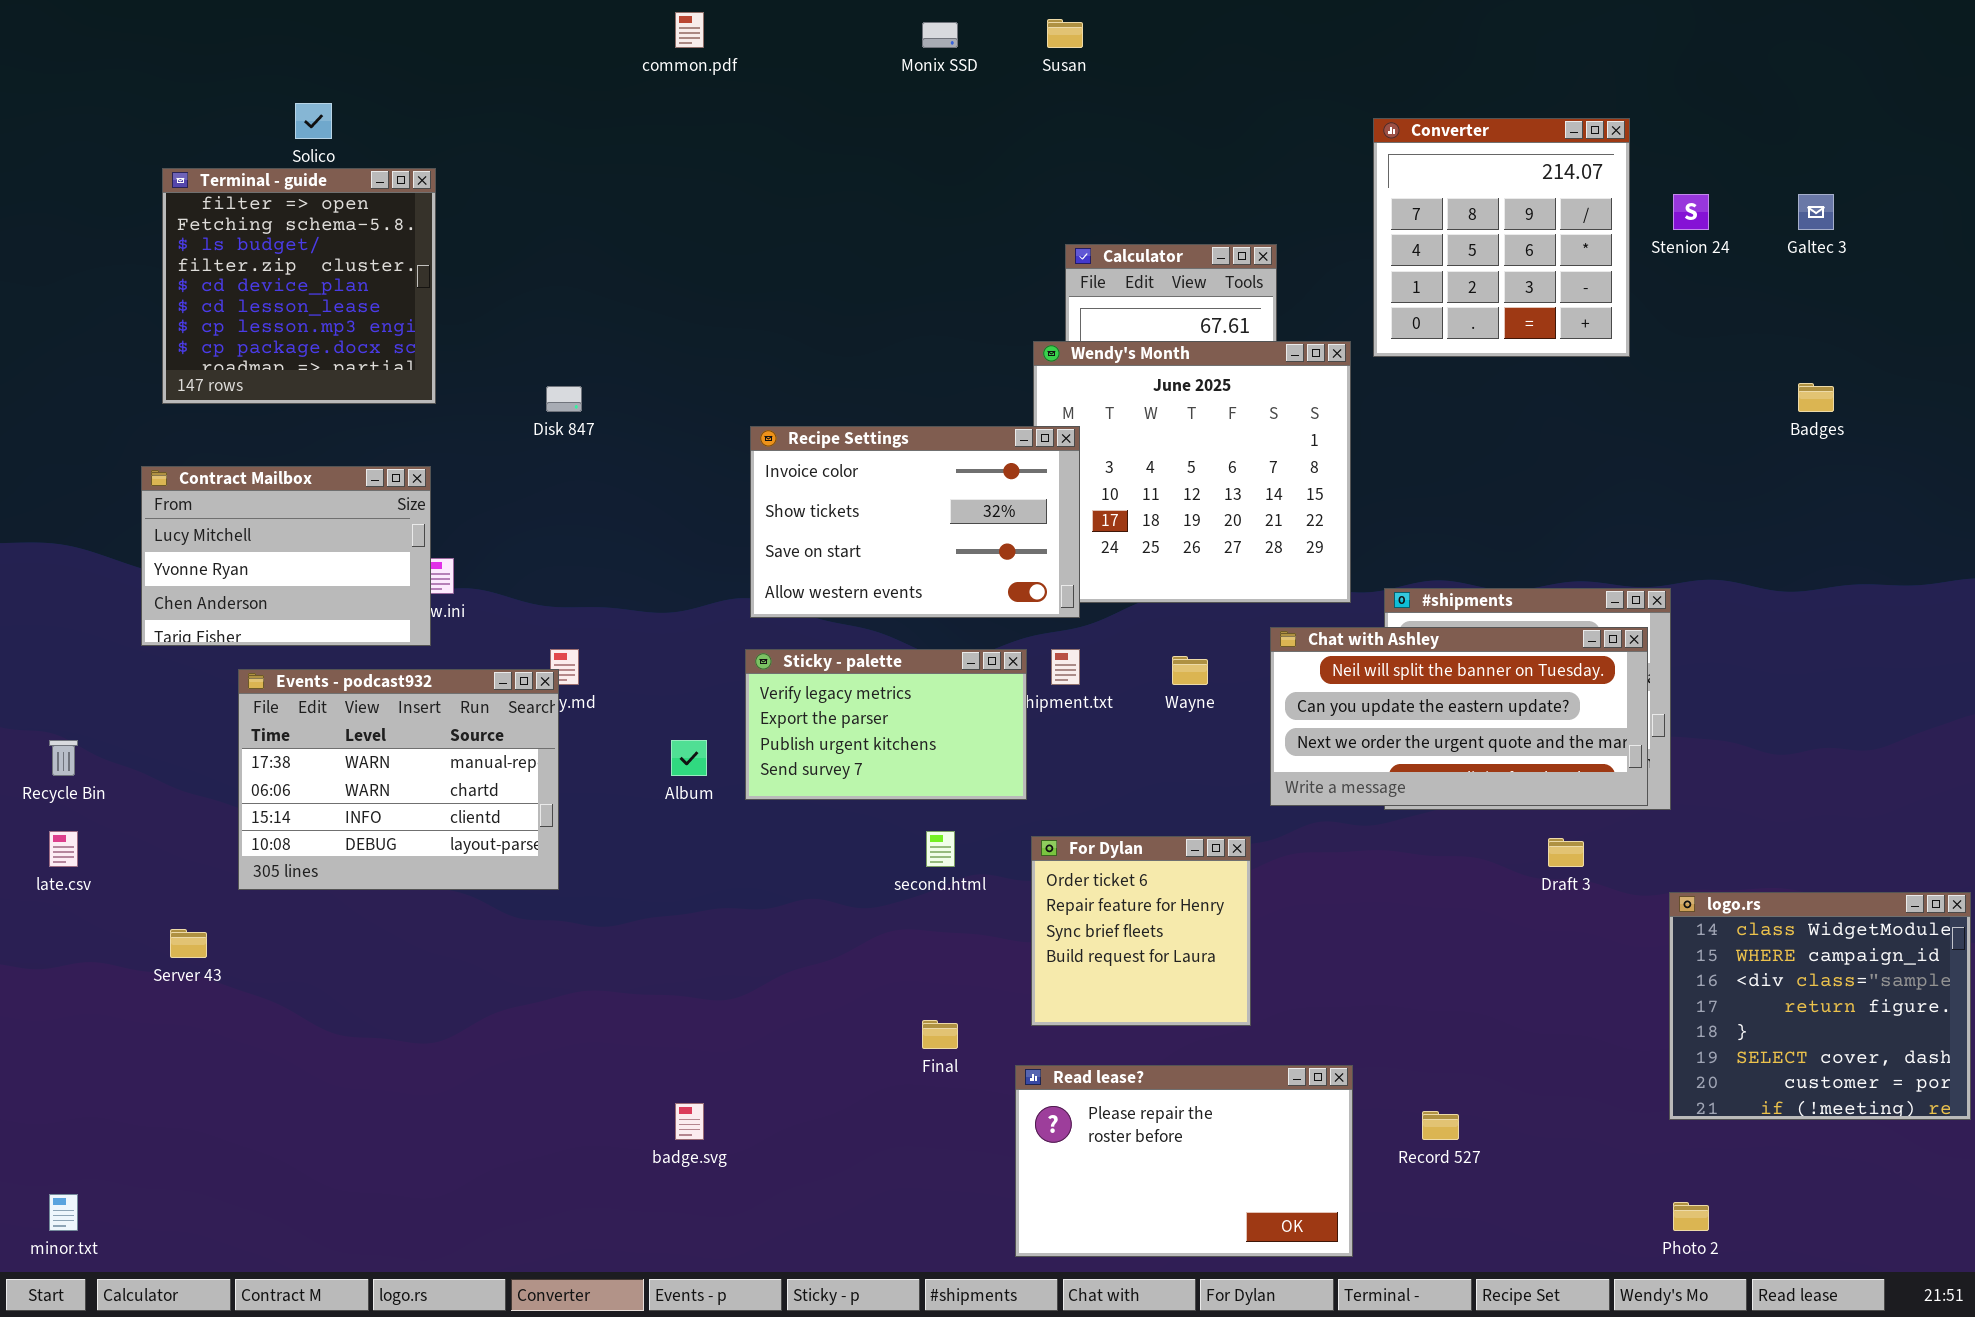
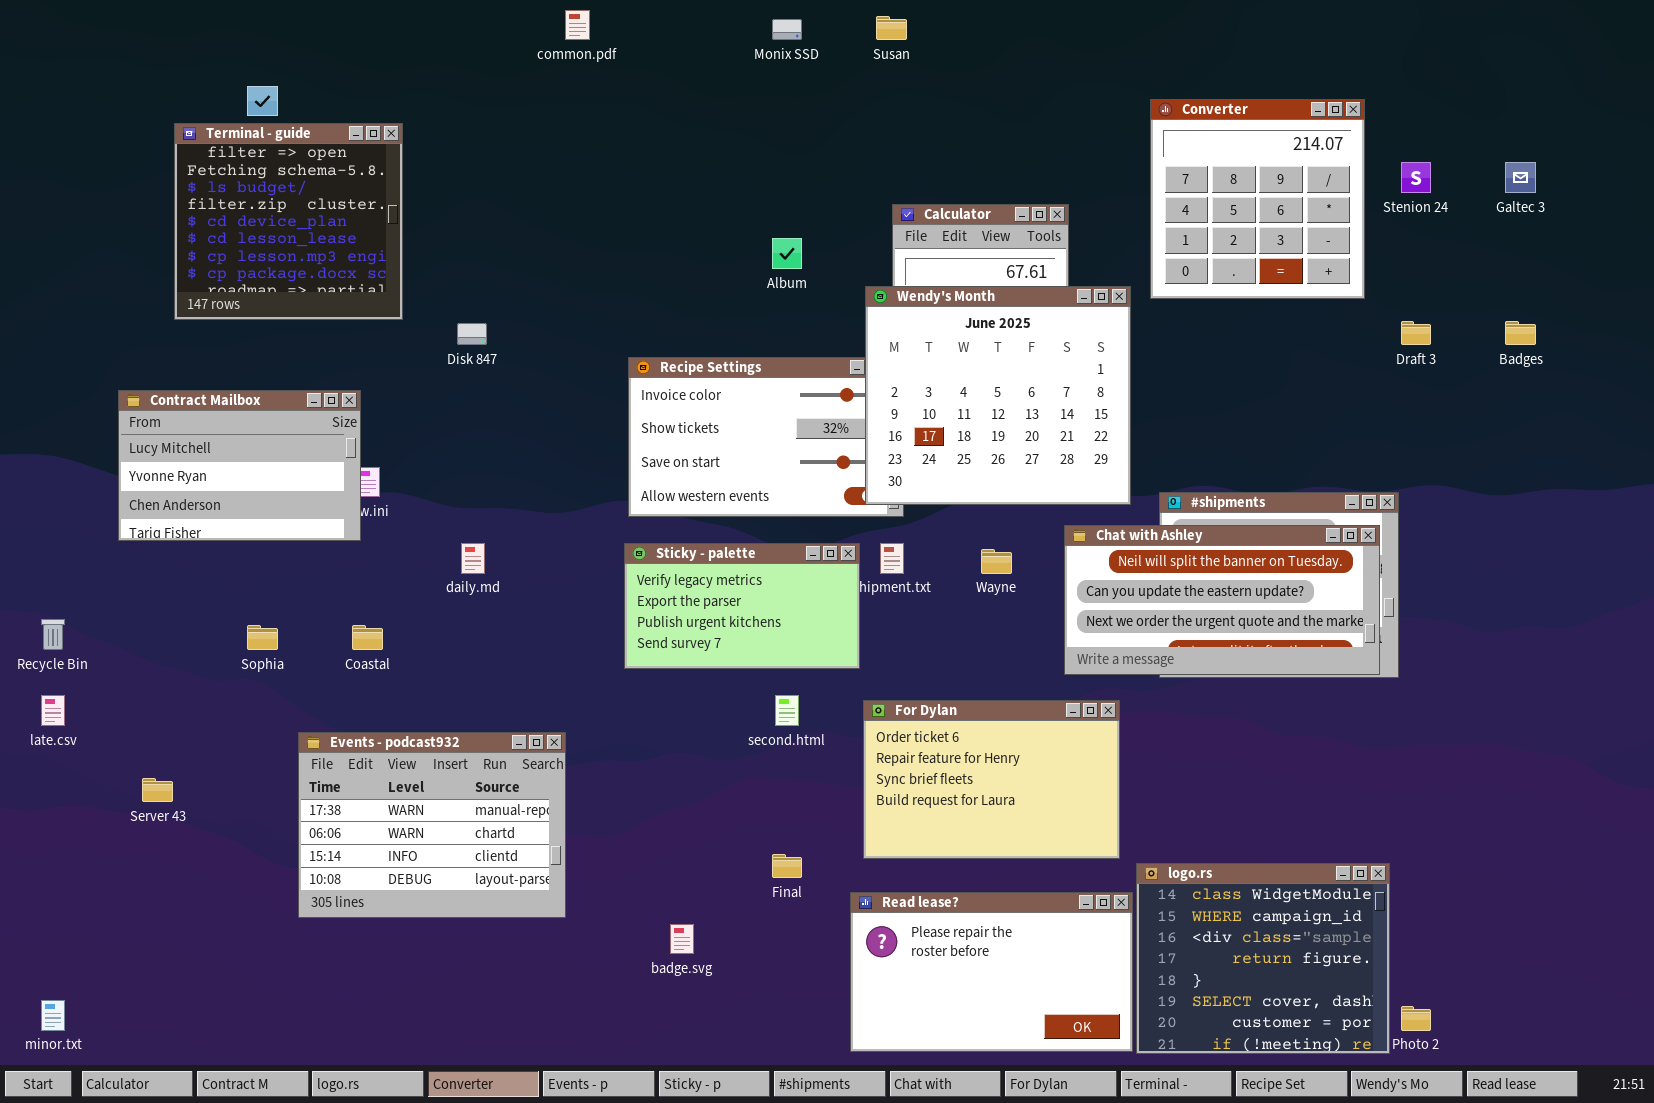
Terminal - guide: [162,168,436,404] -> [174,123,403,320], moved
Wendy's Month: [1033,341,1351,603] -> [865,286,1131,505], raised
Events - podcast932: [238,669,559,890] -> [298,732,566,918], moved
Album: [671,740,707,776] -> [772,238,802,269], moved
For Dylan: [1031,836,1251,1026] -> [863,700,1120,859], resized
Draft 3: [1548,838,1584,867] -> [1401,321,1431,345], moved
logo.rs: [1669,892,1971,1120] -> [1136,863,1390,1054], moved
badge.svg: [675,1103,704,1140] -> [670,924,694,954], moved

